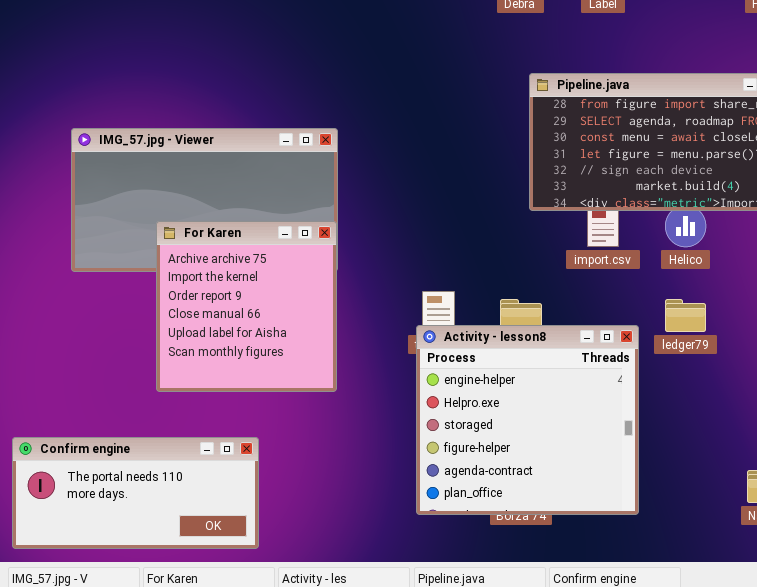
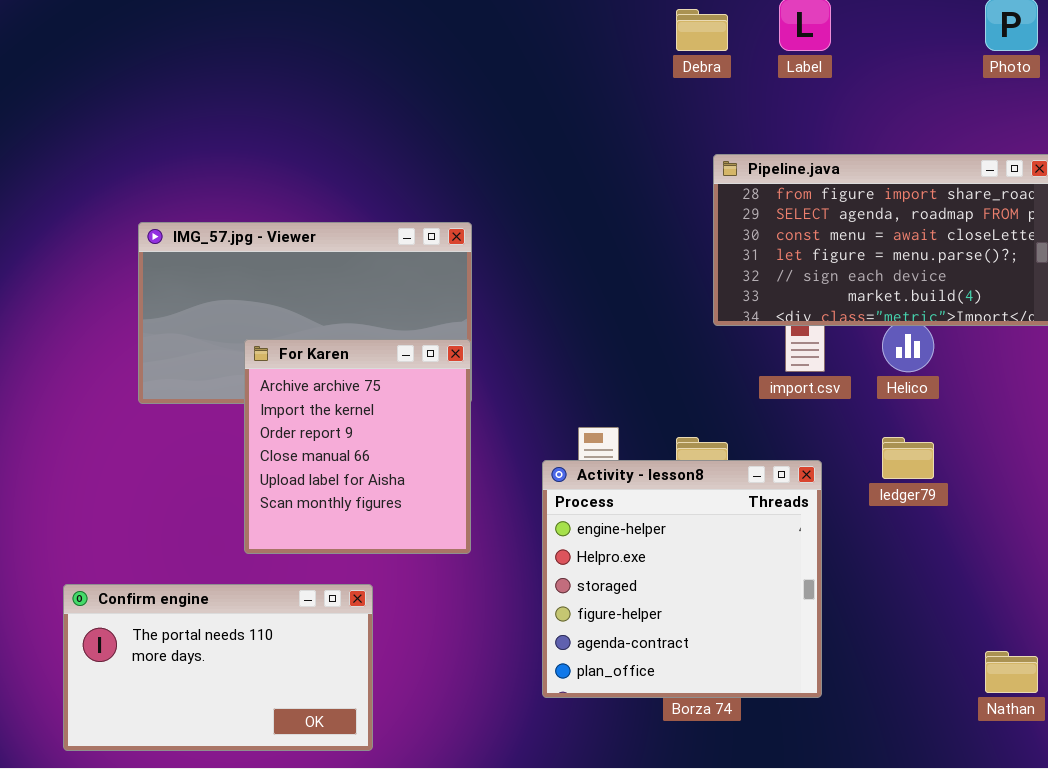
Activity - lesson8: [416,325,639,515] -> [542,460,822,698], moved
Confirm engine: [12,437,259,549] -> [63,584,373,751], resized

